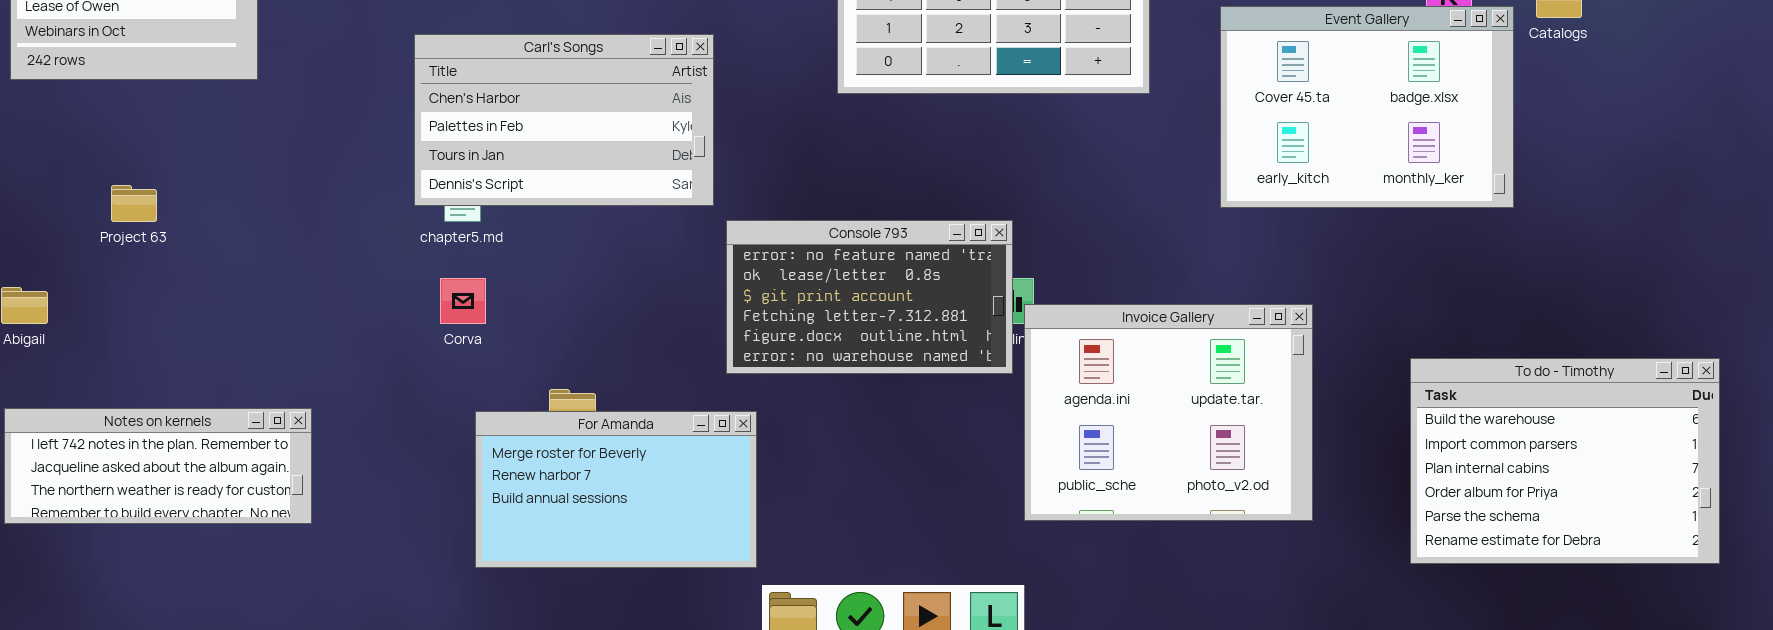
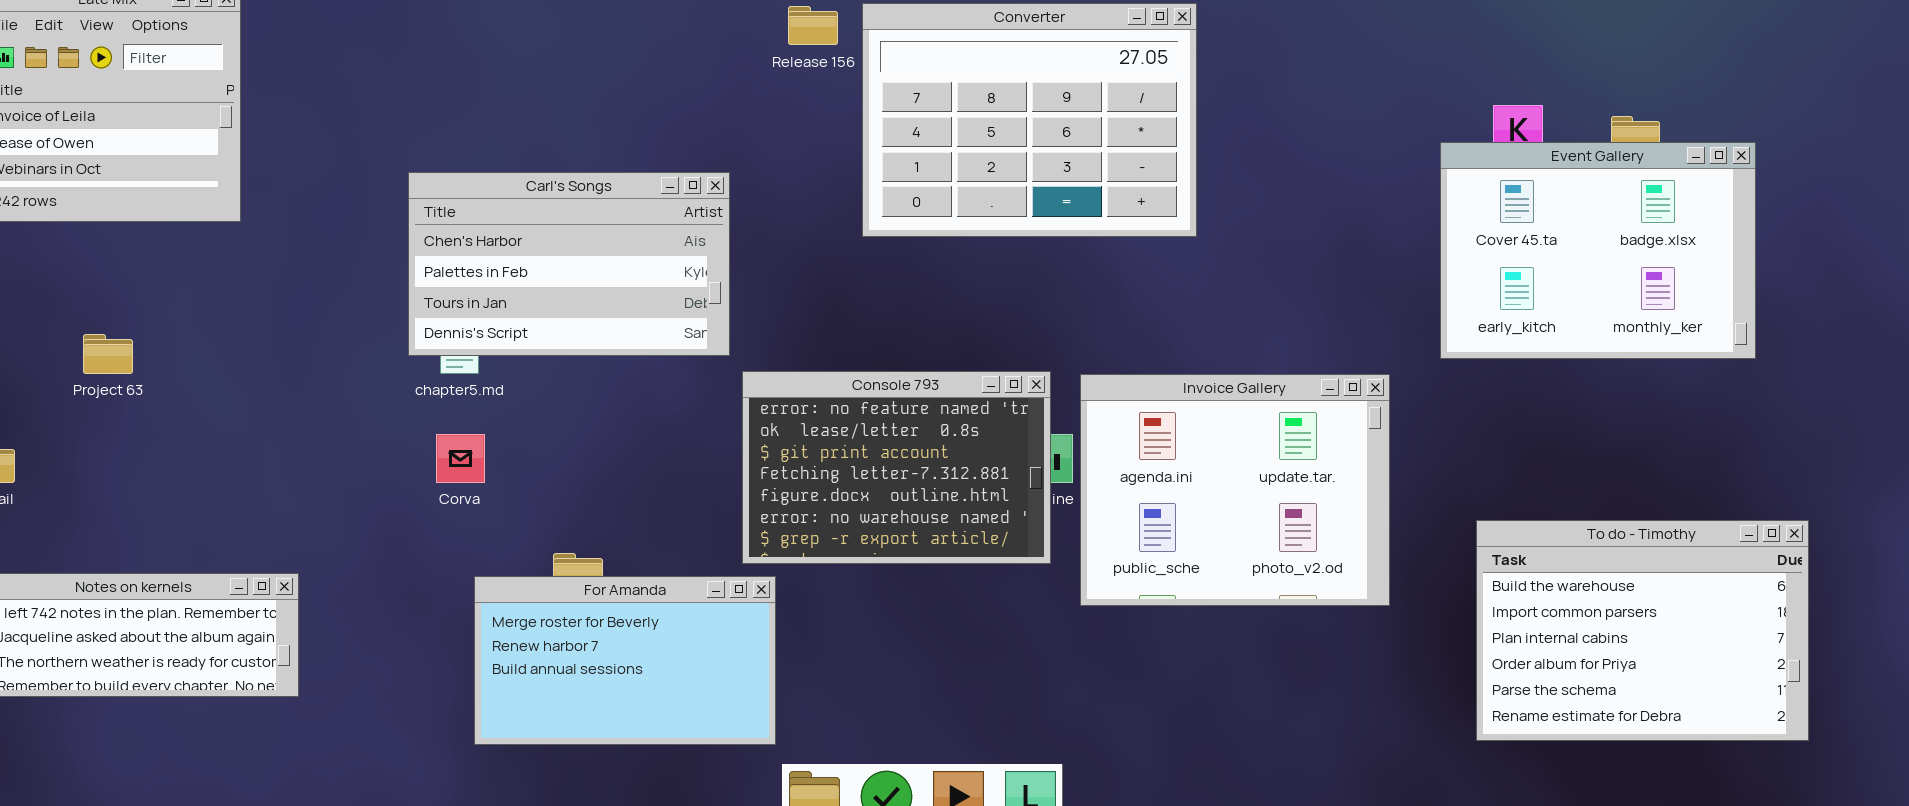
Event Gallery: [1220,6,1514,208] -> [1440,142,1756,359], moved
Console 793: [726,220,1013,374] -> [742,371,1051,564], resized
Invoice Gallery: [1024,304,1313,521] -> [1080,374,1390,606], moved

